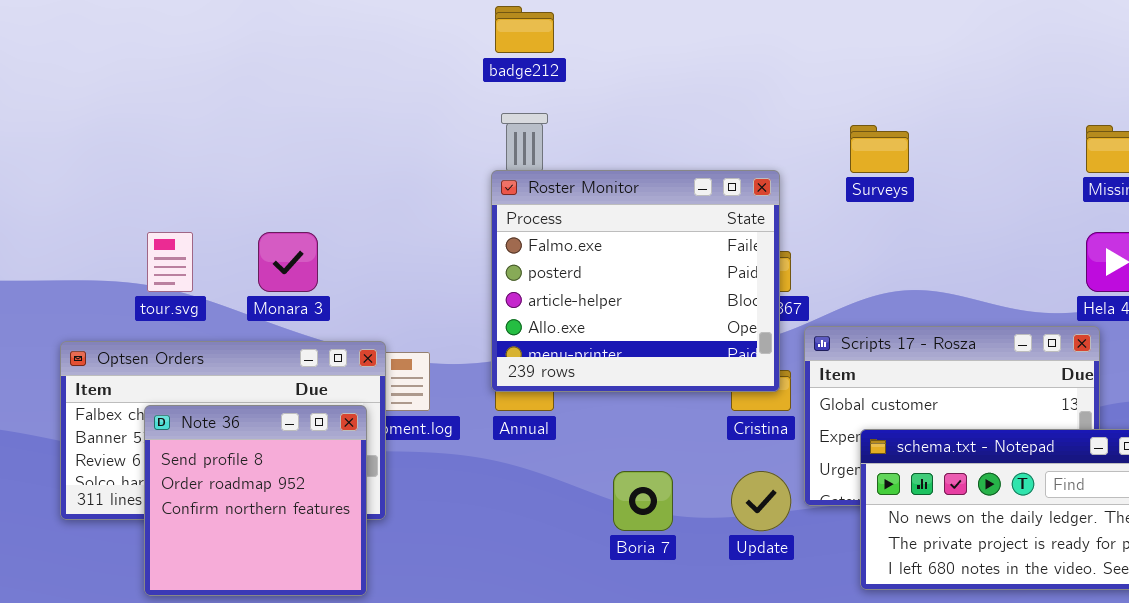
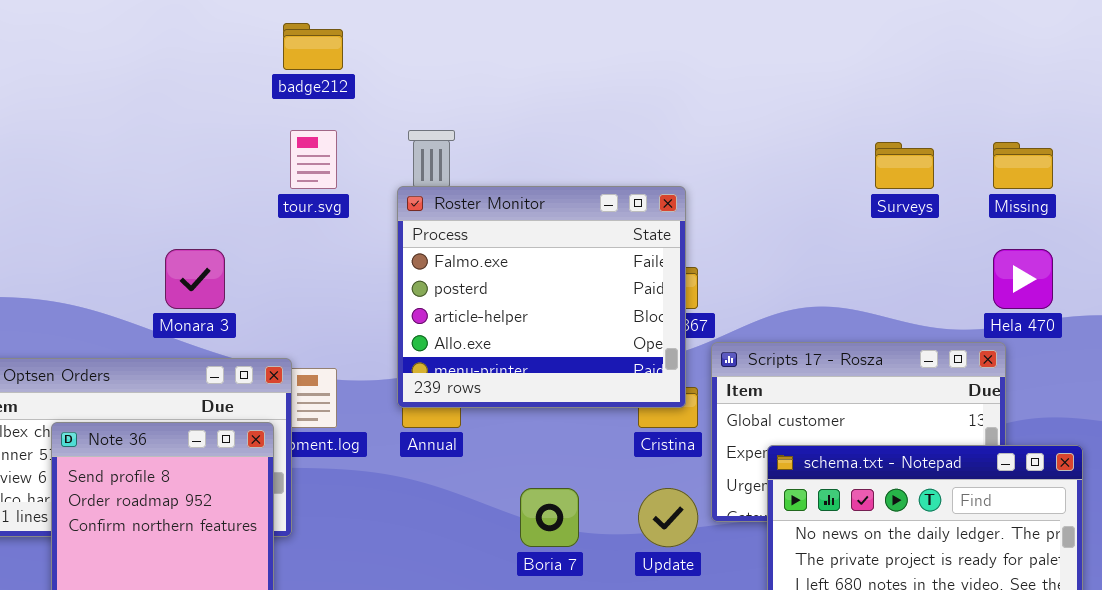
badge212: [495,6,554,53] -> [283,23,343,70], moved
Surveys: [850,125,909,173] -> [875,142,934,189], moved
tour.svg: [147,232,193,292] -> [290,130,337,189], moved

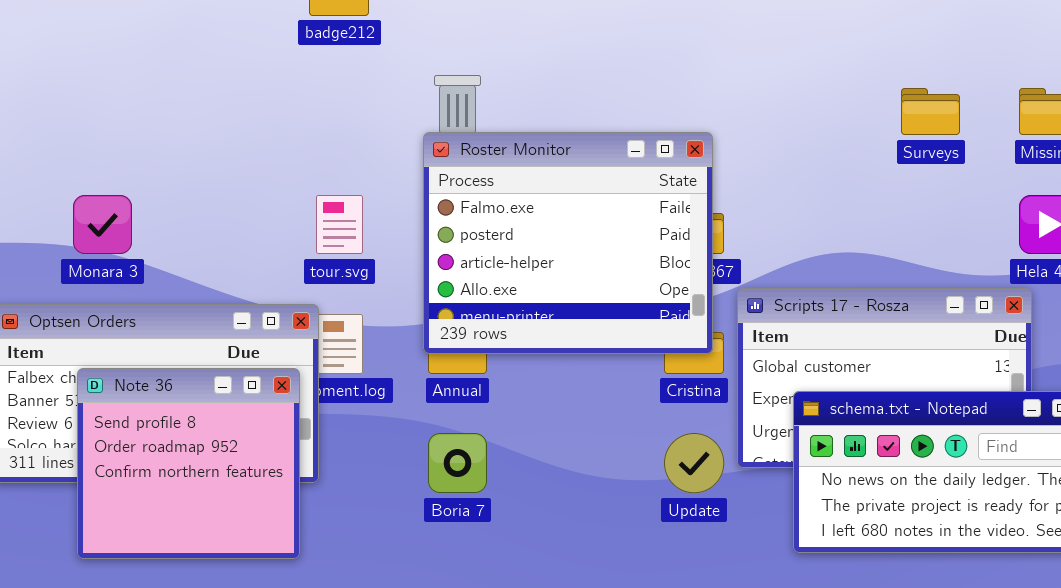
tour.svg: [290,130,337,189] -> [316,195,363,254], moved
Monara 3: [165,249,225,309] -> [73,195,132,254], moved
Boria 7: [520,488,579,547] -> [428,433,487,493], moved

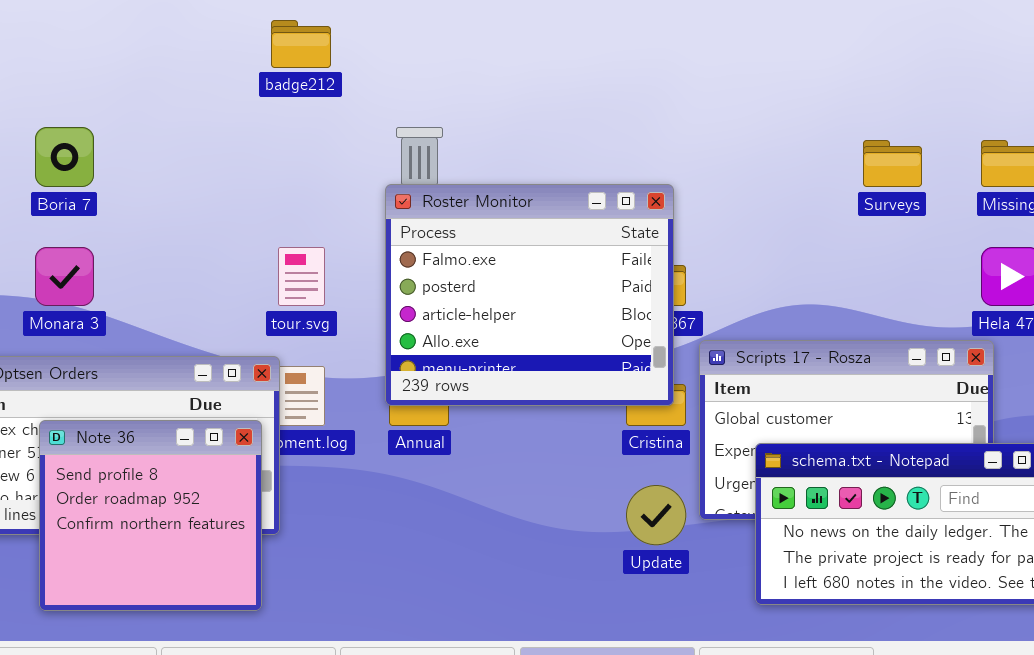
Boria 7: [428,433,487,493] -> [35,127,94,187], moved

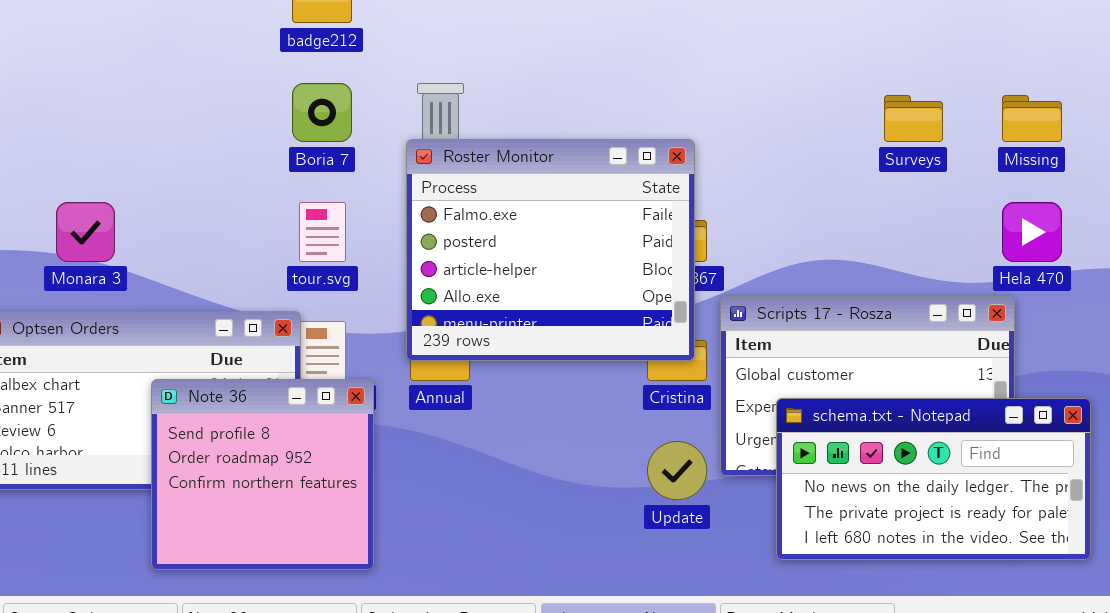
Boria 7: [35,127,94,187] -> [292,83,352,142], moved
Note 36: [39,420,262,611] -> [151,379,374,570], moved

